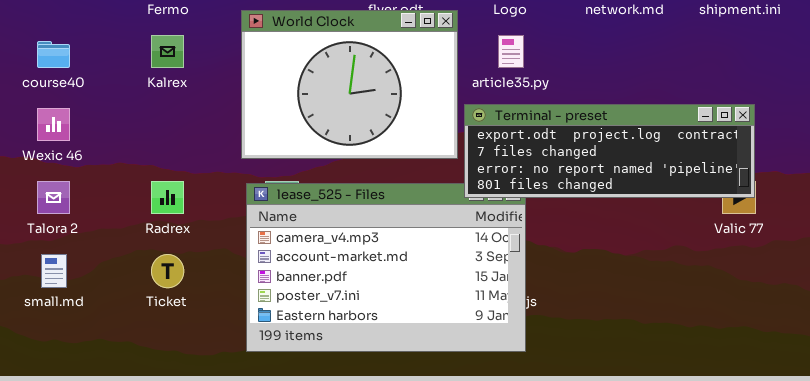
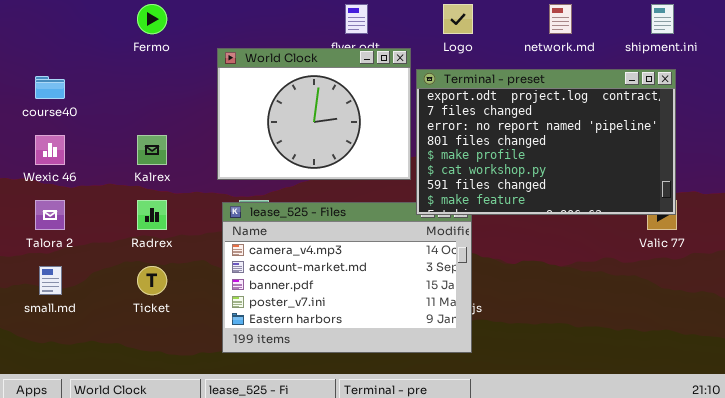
Kalrex: [151,35,184,68] -> [137,135,167,165], moved
Terminal - preset: [464,104,755,198] -> [416,69,676,215], resized

